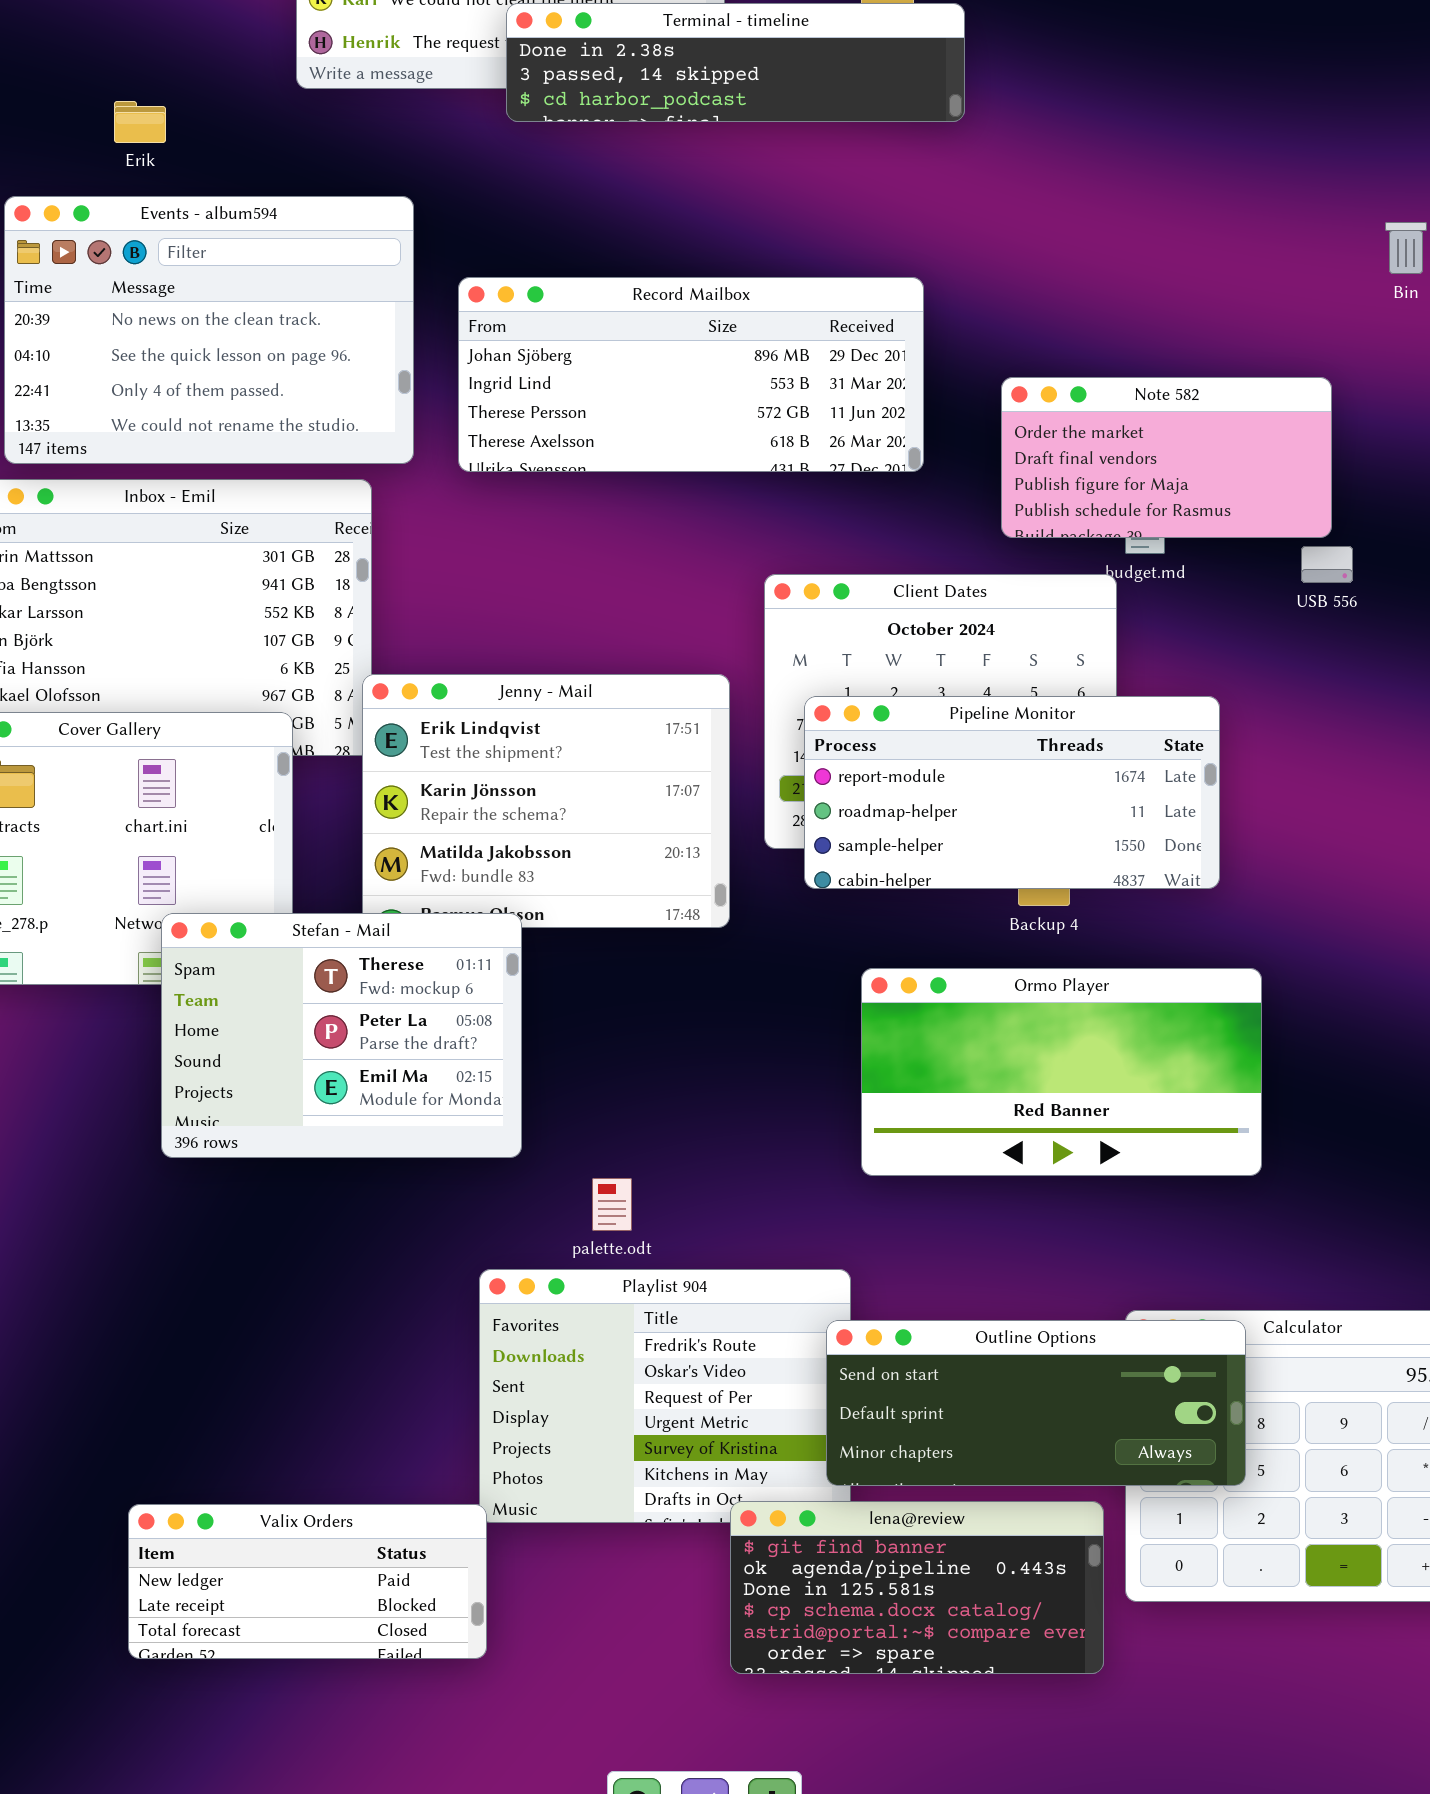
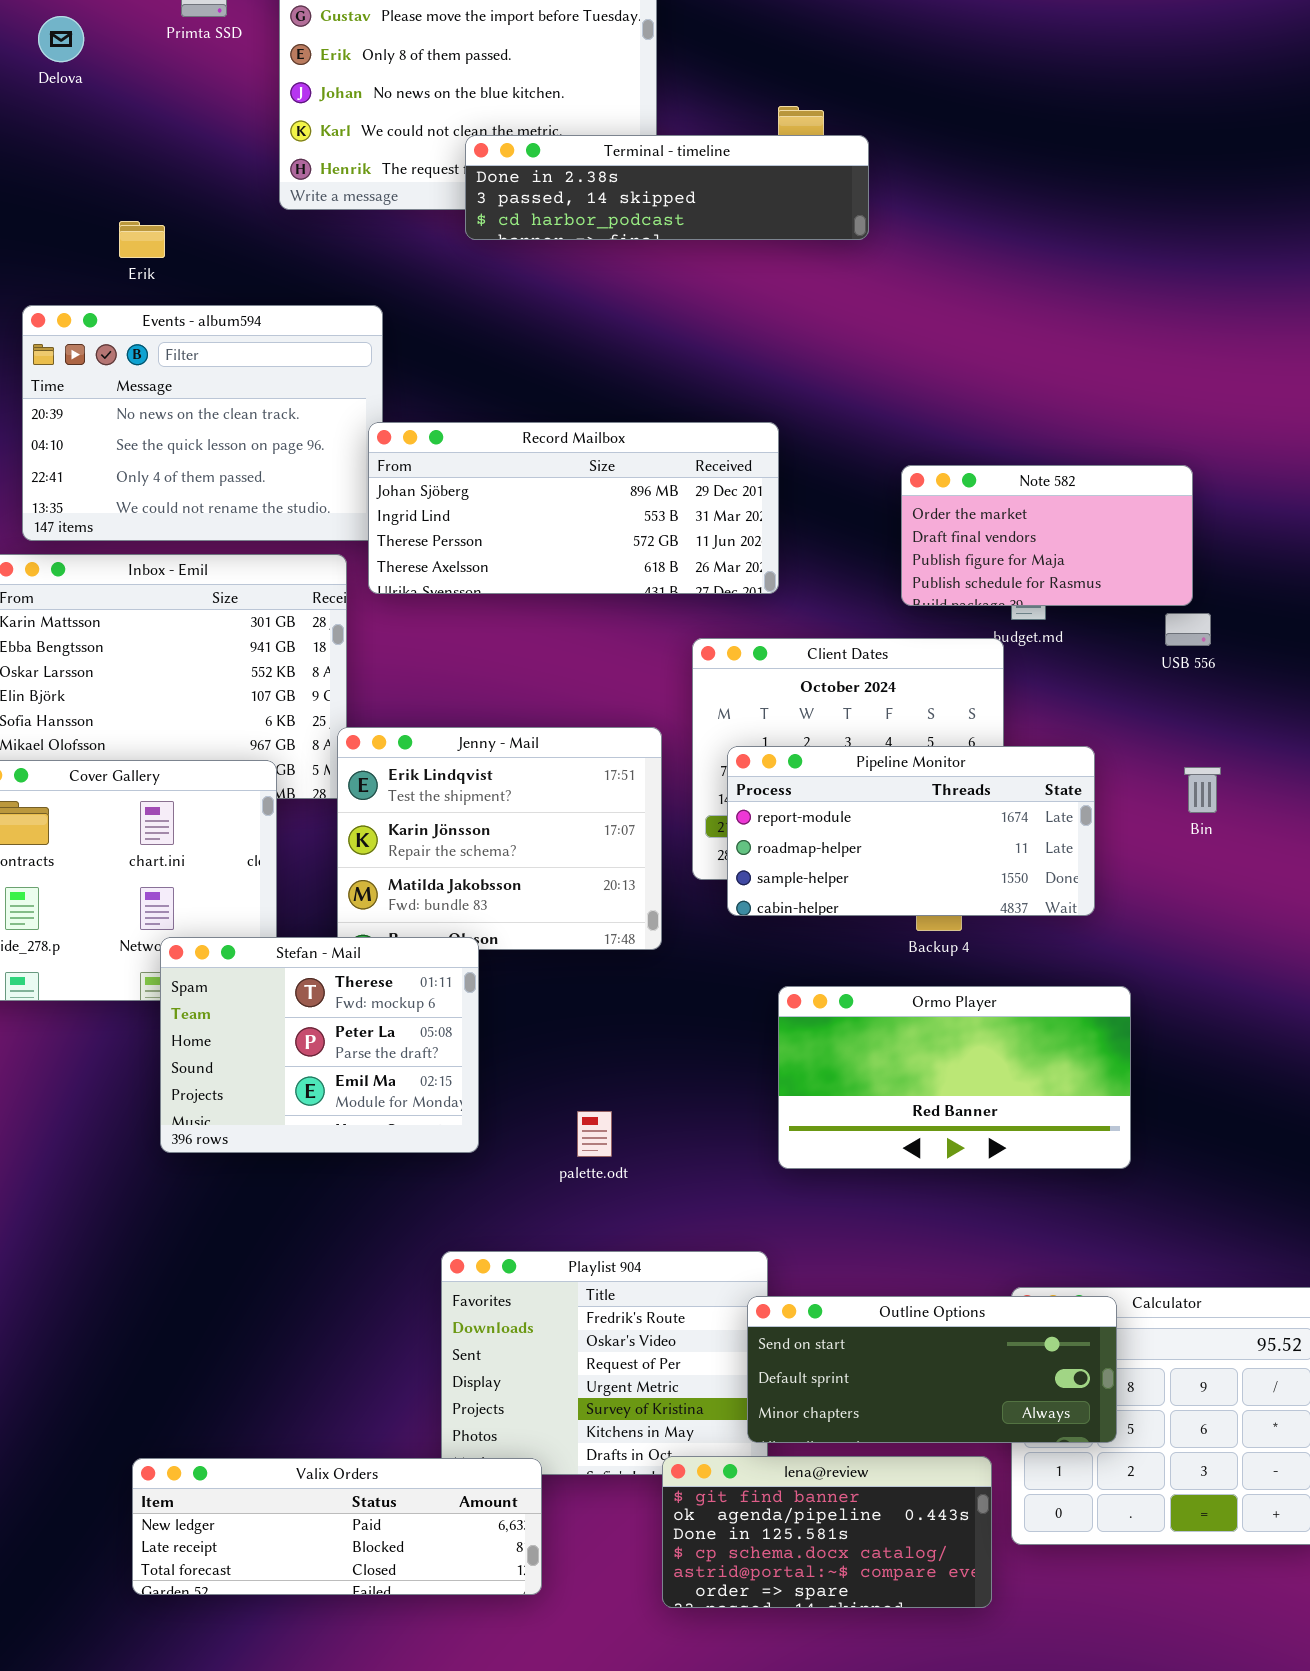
Bin: [1385,222,1427,274] -> [1184,767,1221,813], moved
Record Mailbox: [458,277,924,472] -> [368,422,779,594], moved
palette.odt: [592,1178,632,1231] -> [577,1111,612,1157], moved
Valix Orders: [128,1504,487,1659] -> [132,1458,542,1595], resized

